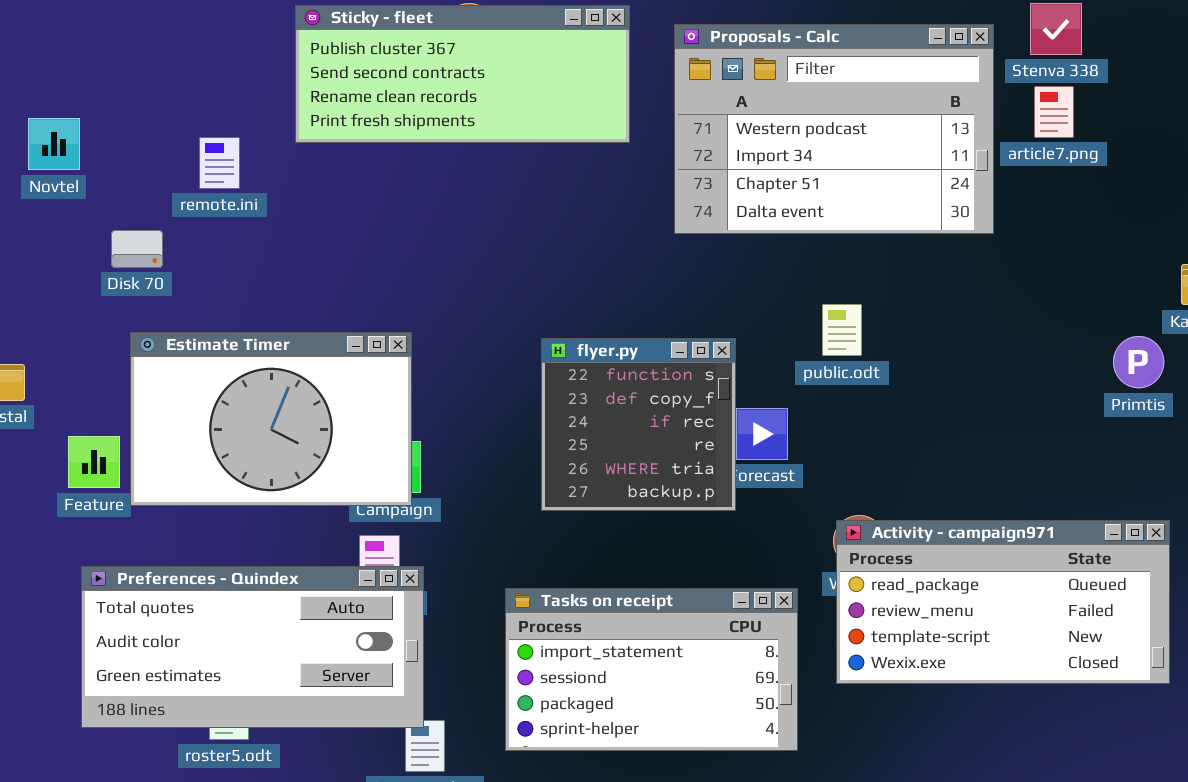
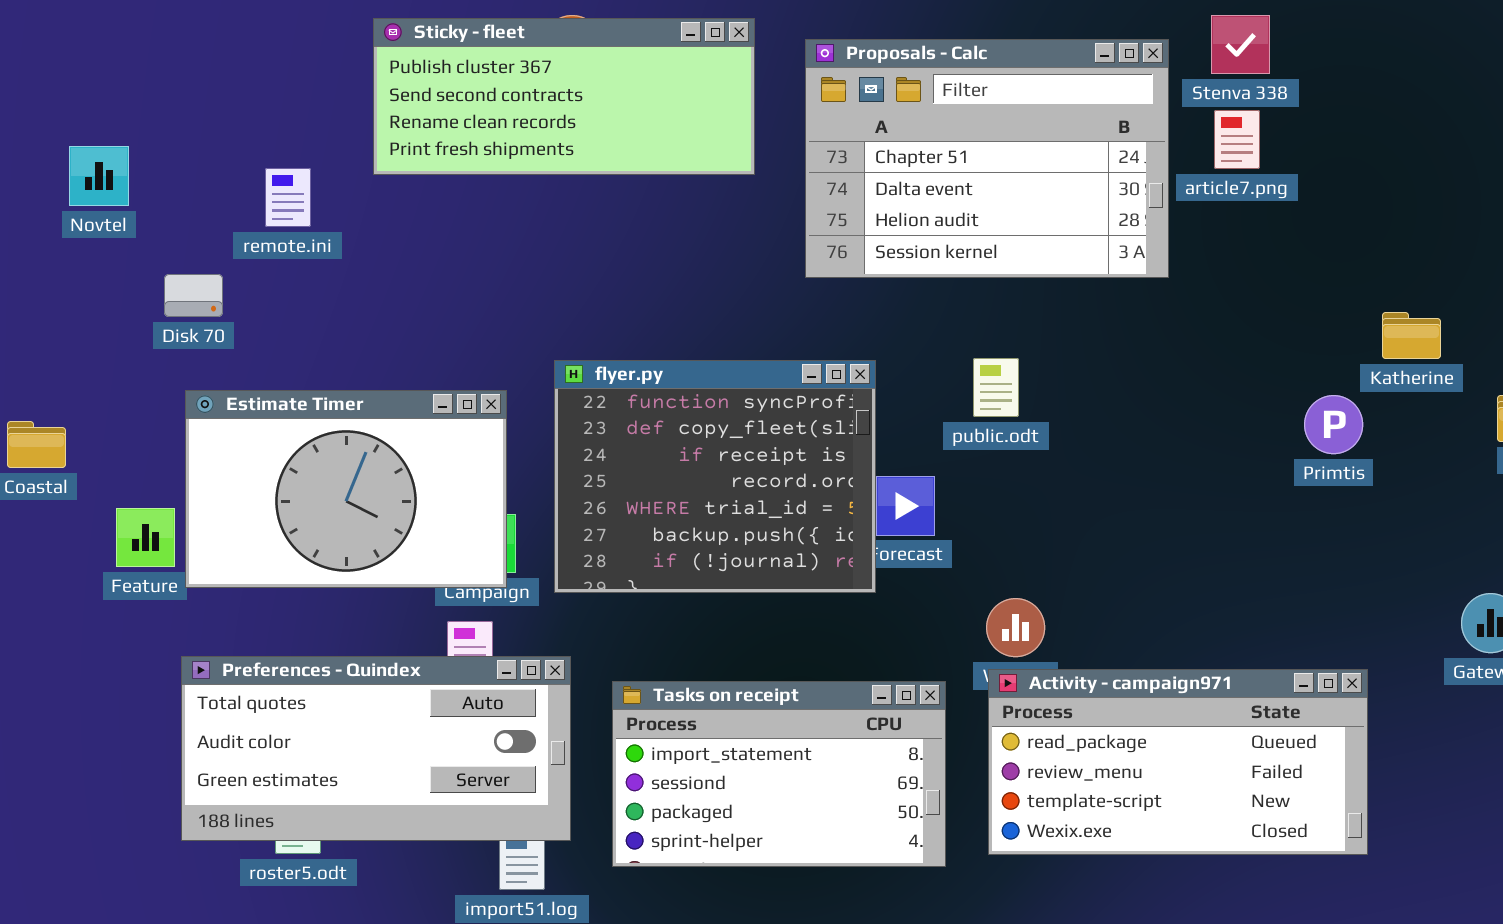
Proposals - Calc: [674,24,994,234] -> [805,39,1169,278], scrolled down 2 rows
flyer.py: [541,338,736,511] -> [554,360,876,593], resized
Activity - campaign971: [836,520,1170,684] -> [988,669,1368,855], moved
Preferences - Quindex: [81,566,424,728] -> [181,656,571,841], moved

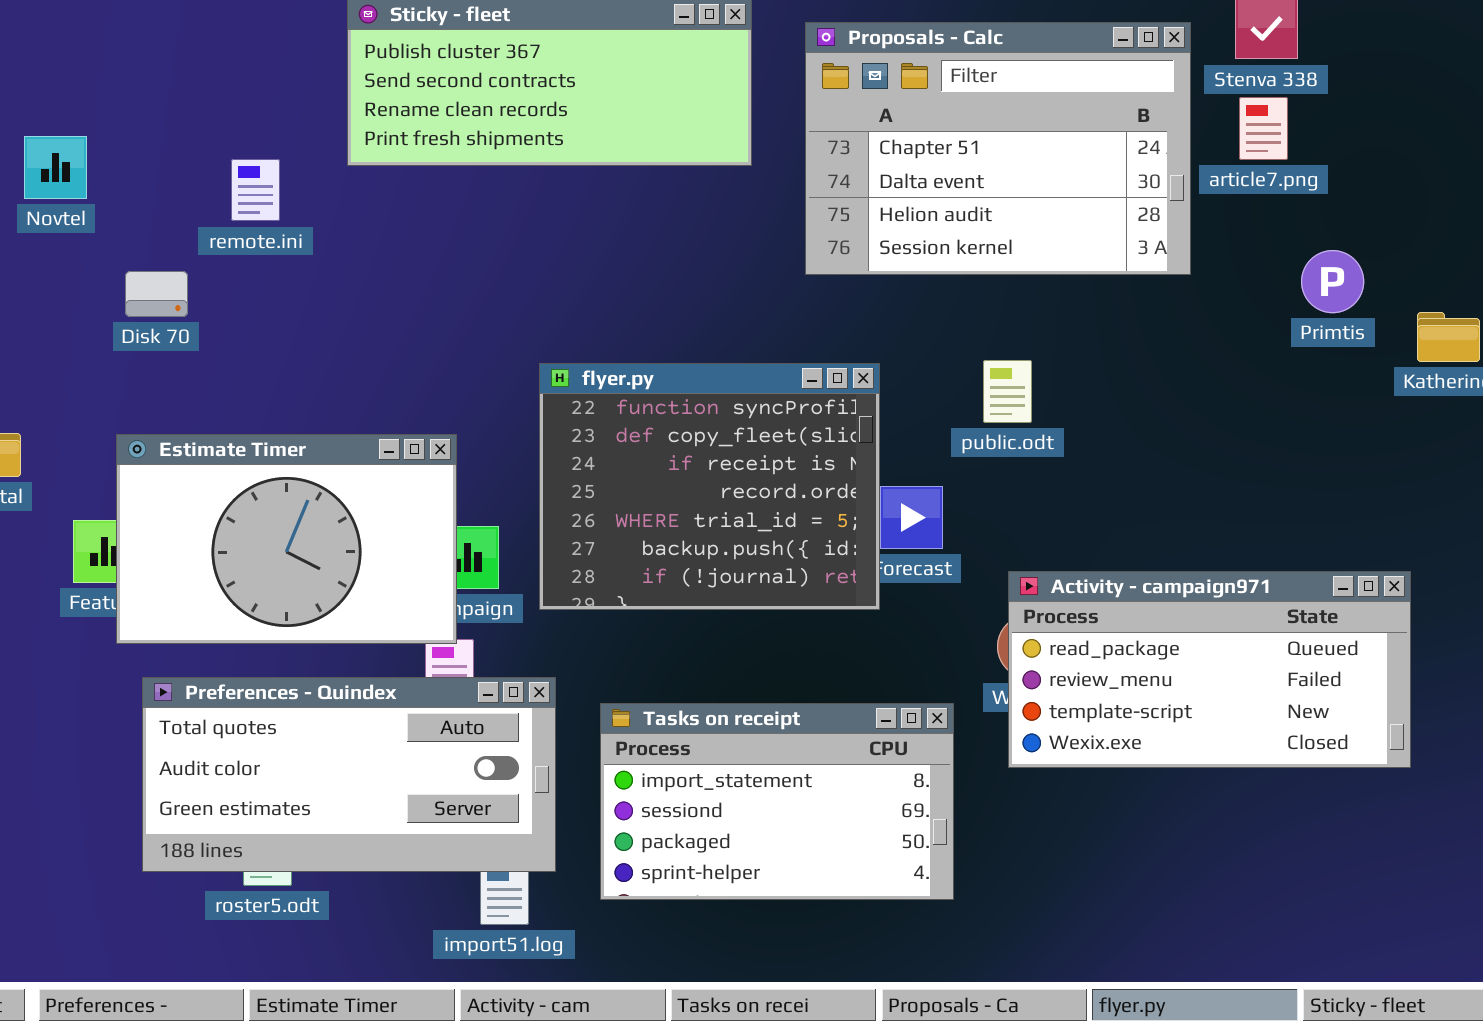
Estimate Timer: [185,390,507,588] -> [116,434,457,644], moved
Primtis: [1304,395,1363,454] -> [1301,250,1364,313], moved
Activity - campaign971: [988,669,1368,855] -> [1008,571,1411,768], moved

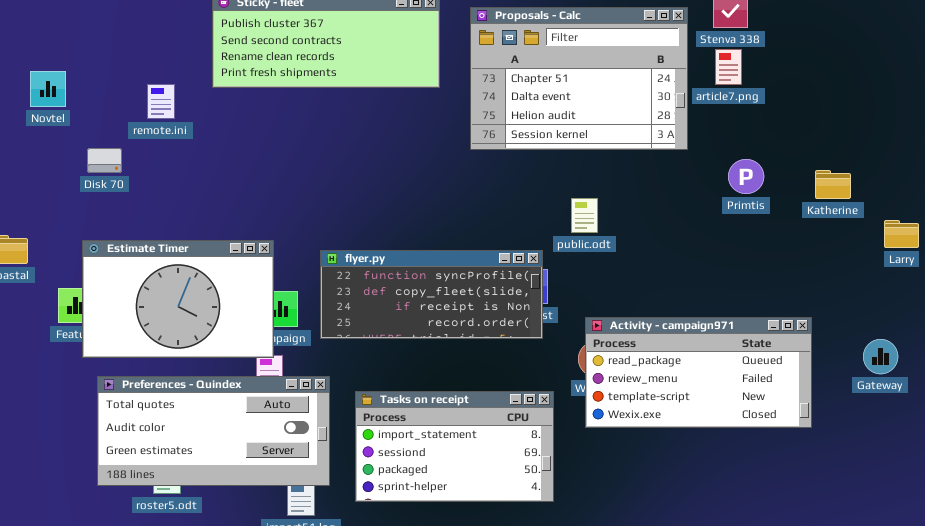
Primtis: [1301,250,1364,313] -> [728,159,764,194], moved
flyer.py: [539,363,880,610] -> [320,250,543,339], resized

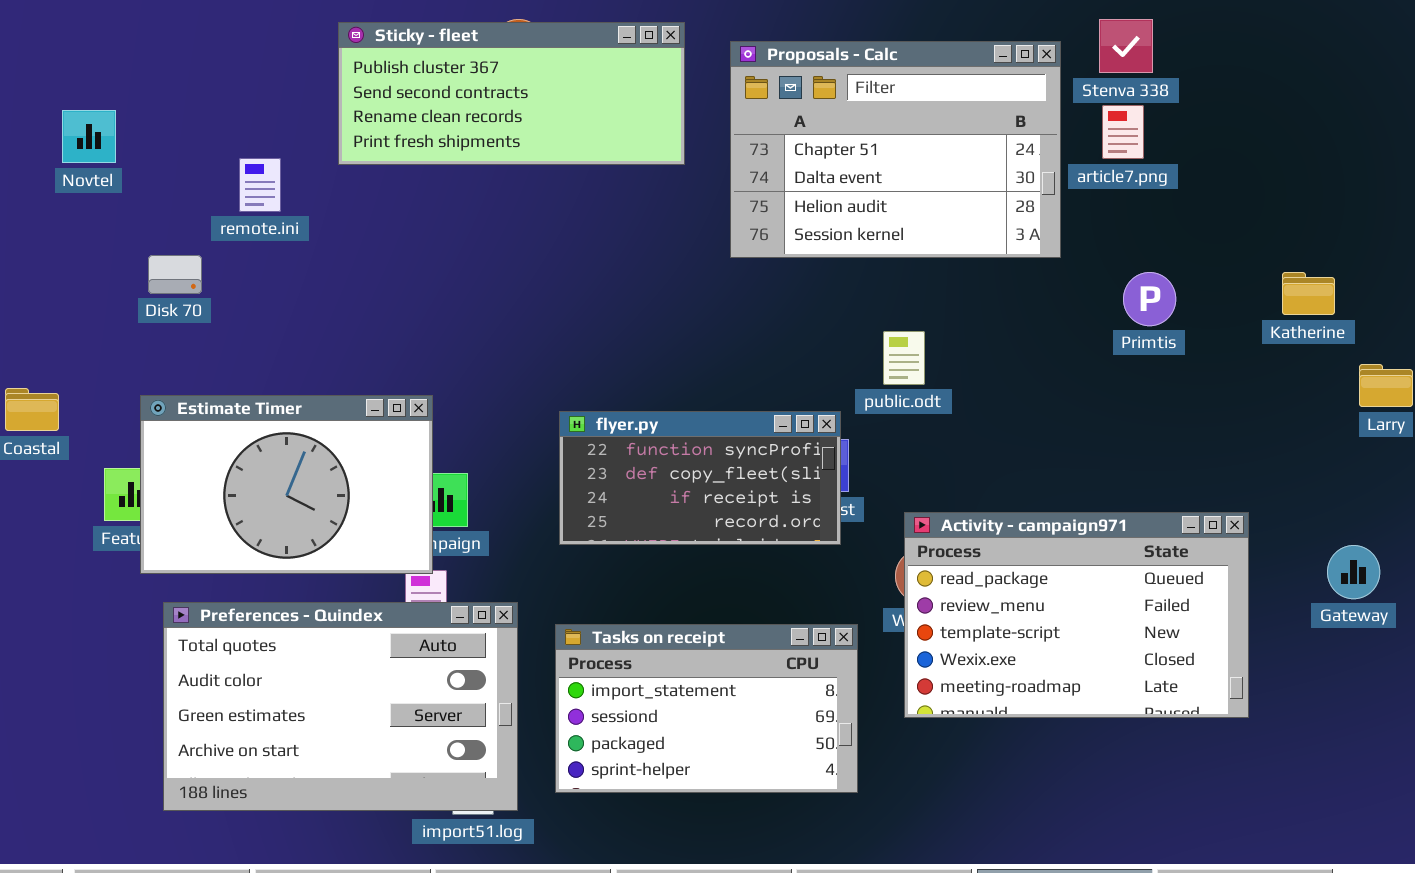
Novtel: [30,71,66,107] -> [62,110,116,163], moved
Katherine: [815,170,851,199] -> [1282,272,1335,315], moved
flyer.py: [320,250,543,339] -> [559,411,841,545], resized
Activity - campaign971: [585,317,812,428] -> [904,512,1249,718], resized
Preferences - Quindex: [97,376,330,486] -> [163,602,518,811], resized

